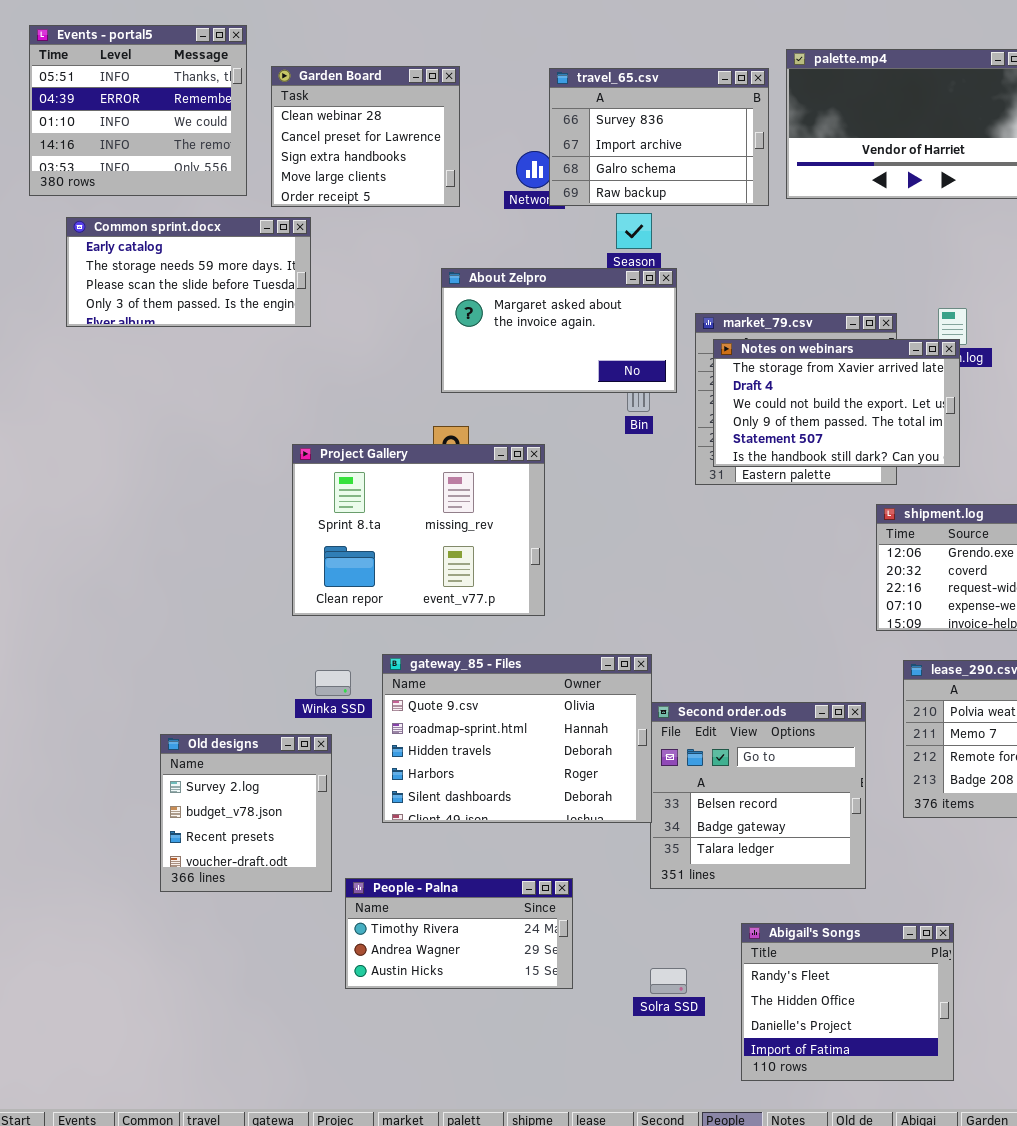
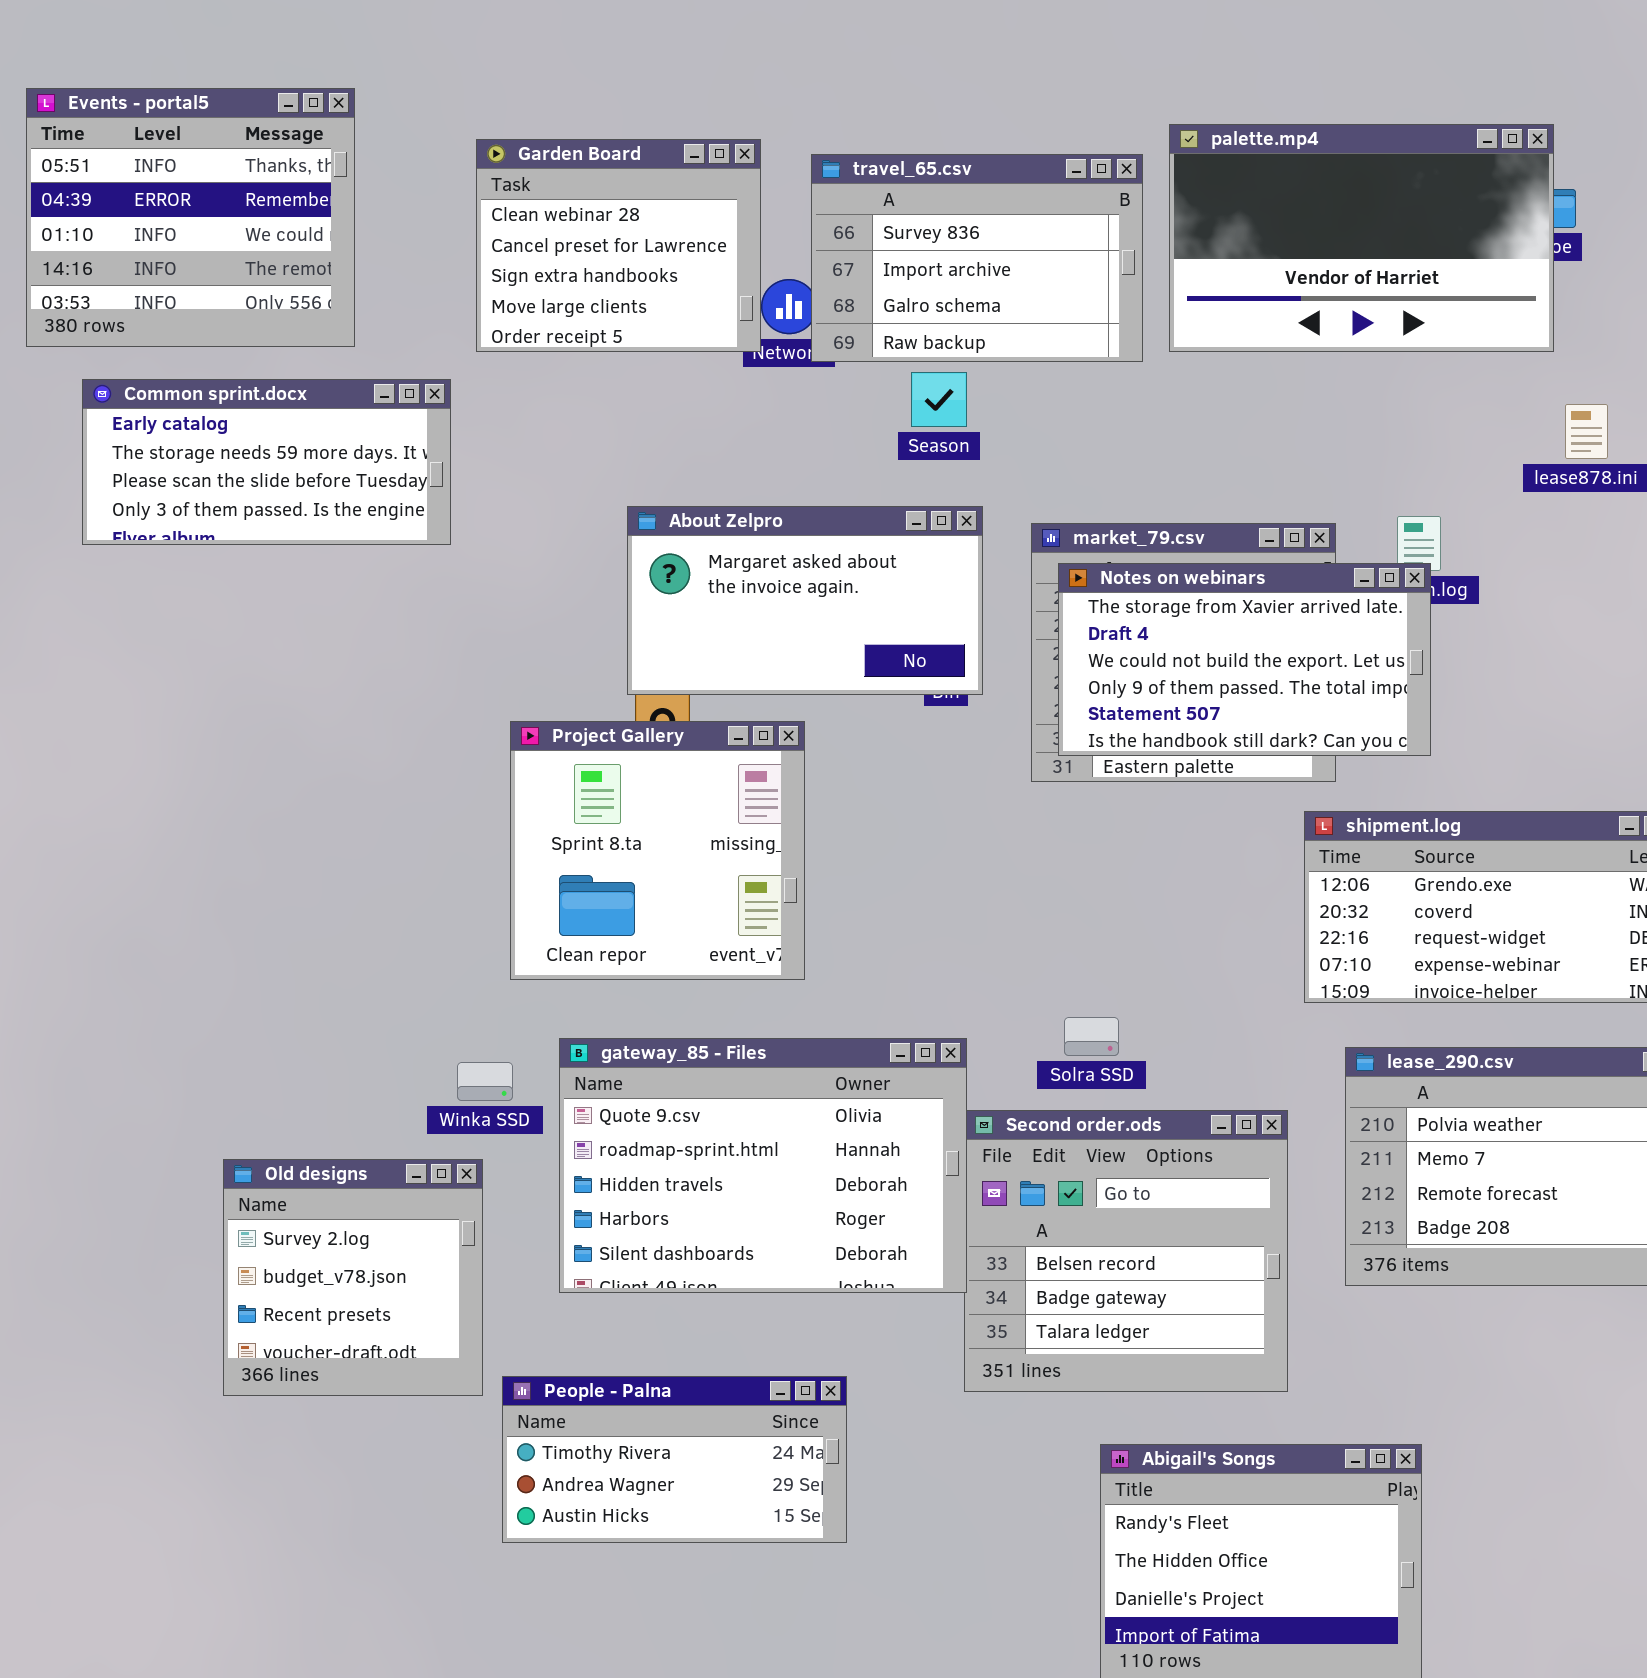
Garden Board: [271,66,460,207] -> [476,139,761,352], moved
About Zelpro: [441,268,677,393] -> [627,506,983,695], moved
Project Gallery: [292,444,545,616] -> [510,721,805,980], resized
Solra SSD: [650,968,687,994] -> [1064,1017,1119,1056], moved

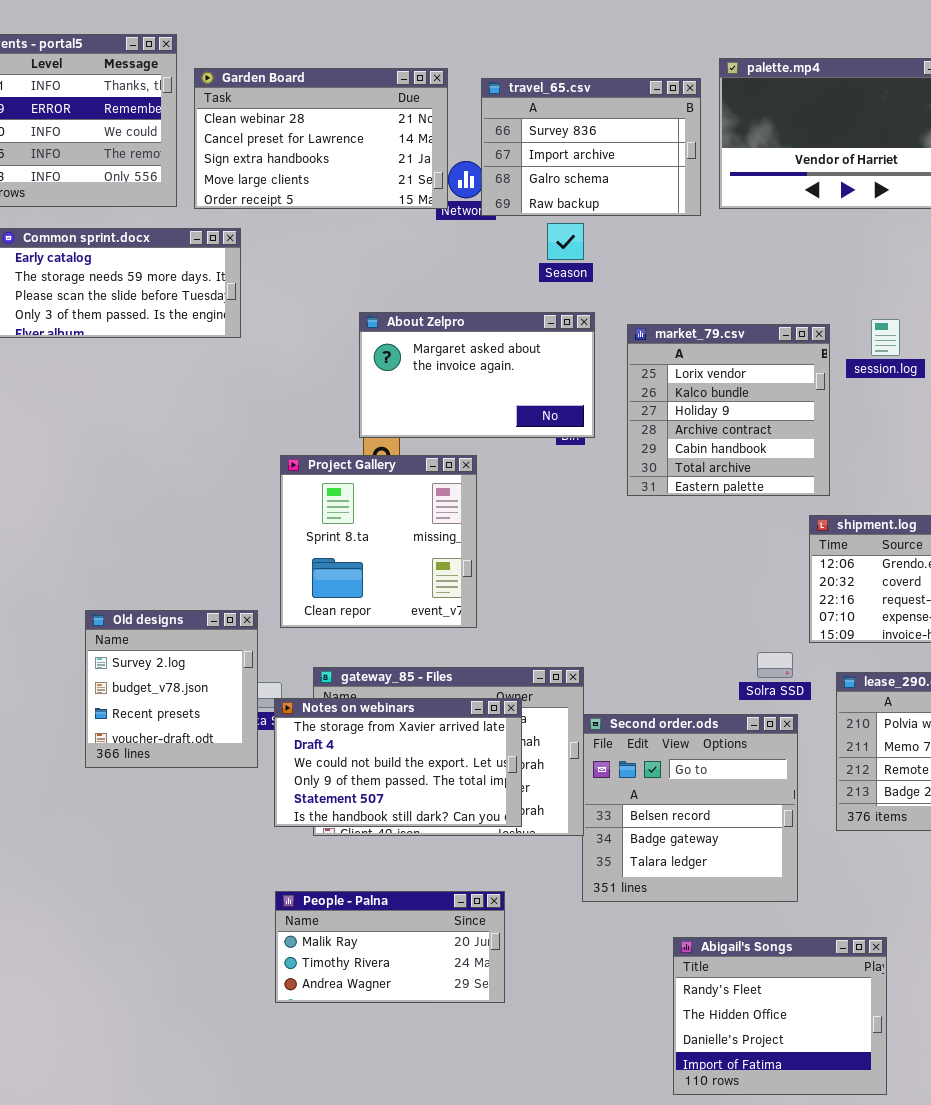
Garden Board: [476,139,761,352] -> [194,68,448,209], resized
Notes on webinars: [1058,563,1431,756] -> [274,698,522,827], moved
Solra SSD: [1064,1017,1119,1056] -> [757,652,793,678], moved
Old designs: [223,1159,483,1396] -> [85,610,258,768], moved
People - Palna: [502,1376,847,1543] -> [275,891,505,1003], scrolled up 1 row

